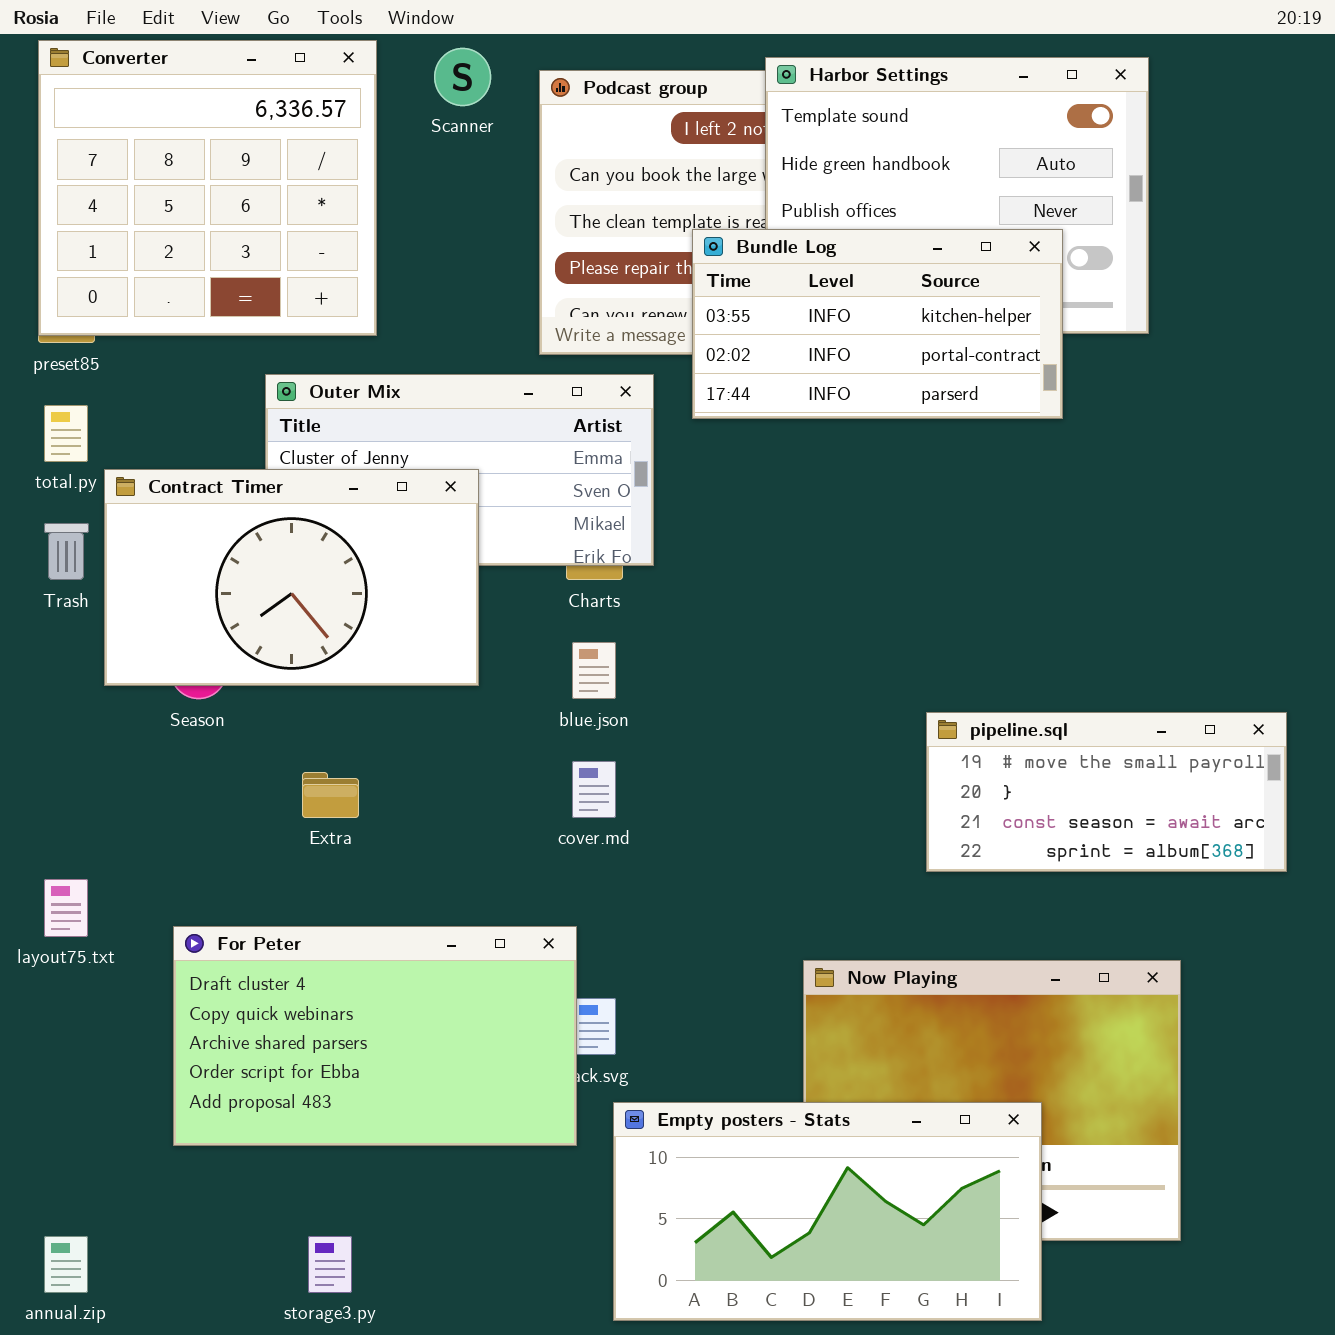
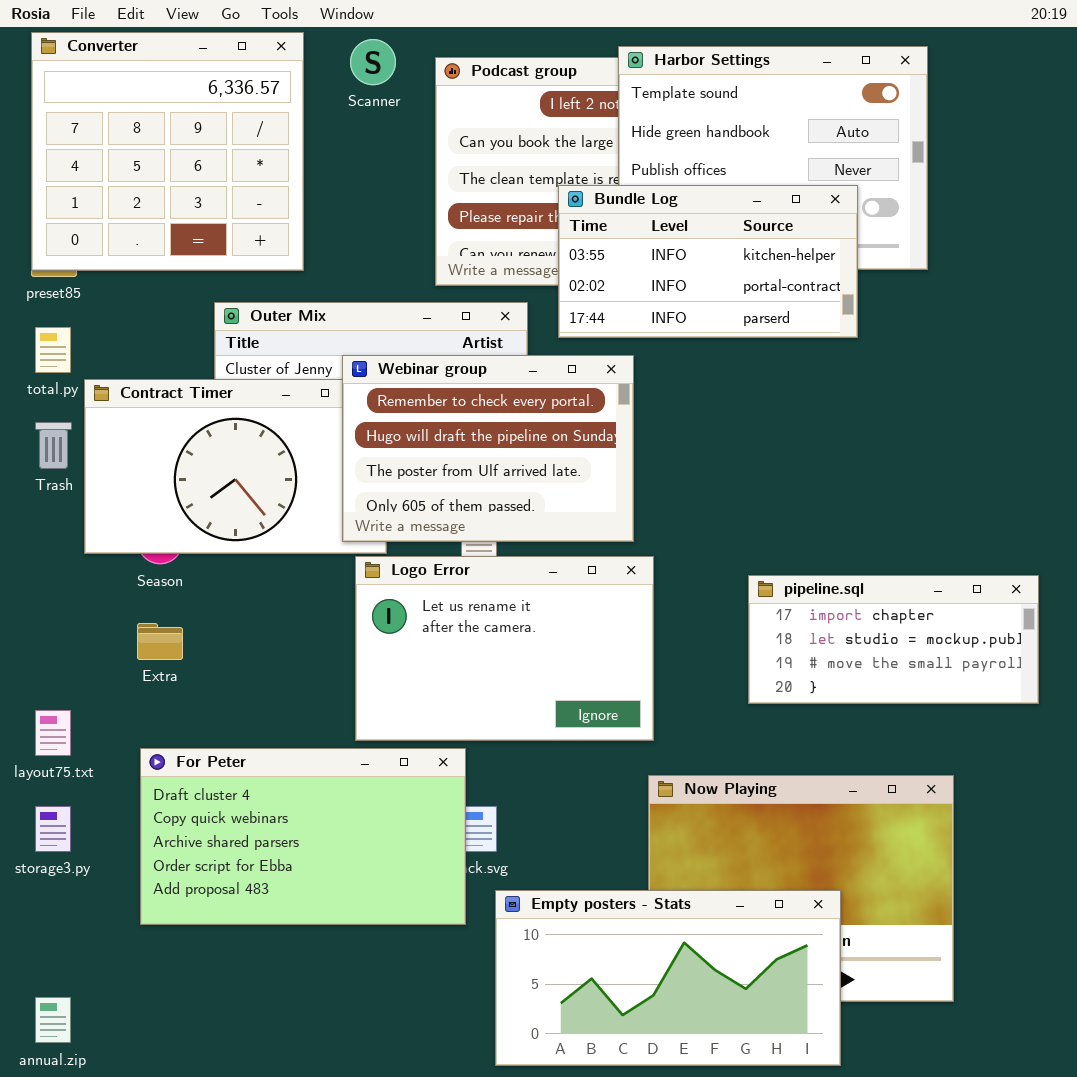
Webinar group: none -> [342,355,634,542], opened
Logo Error: none -> [355,556,654,741], opened
pipeline.sql: [926,712,1287,872] -> [748,575,1039,704], scrolled up 2 rows
Extra: [302,772,359,818] -> [137,623,183,660], moved
storage3.py: [308,1236,352,1293] -> [35,806,71,852], moved

